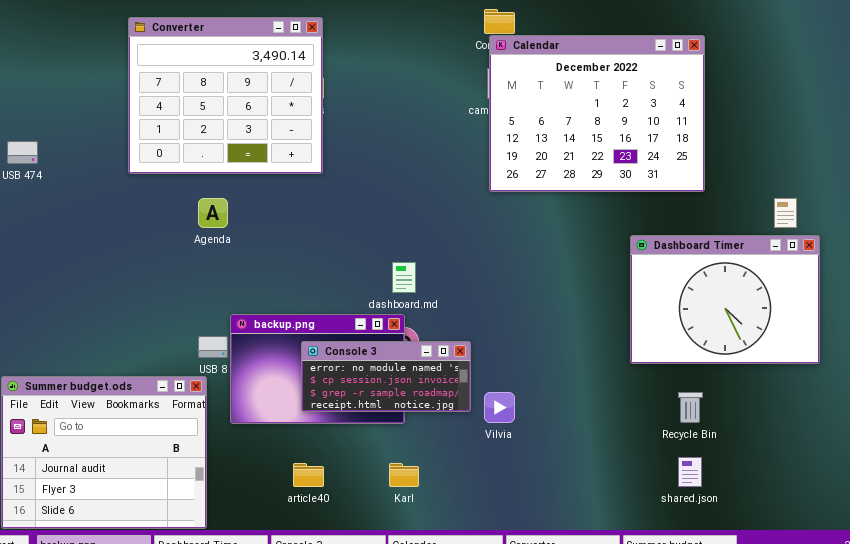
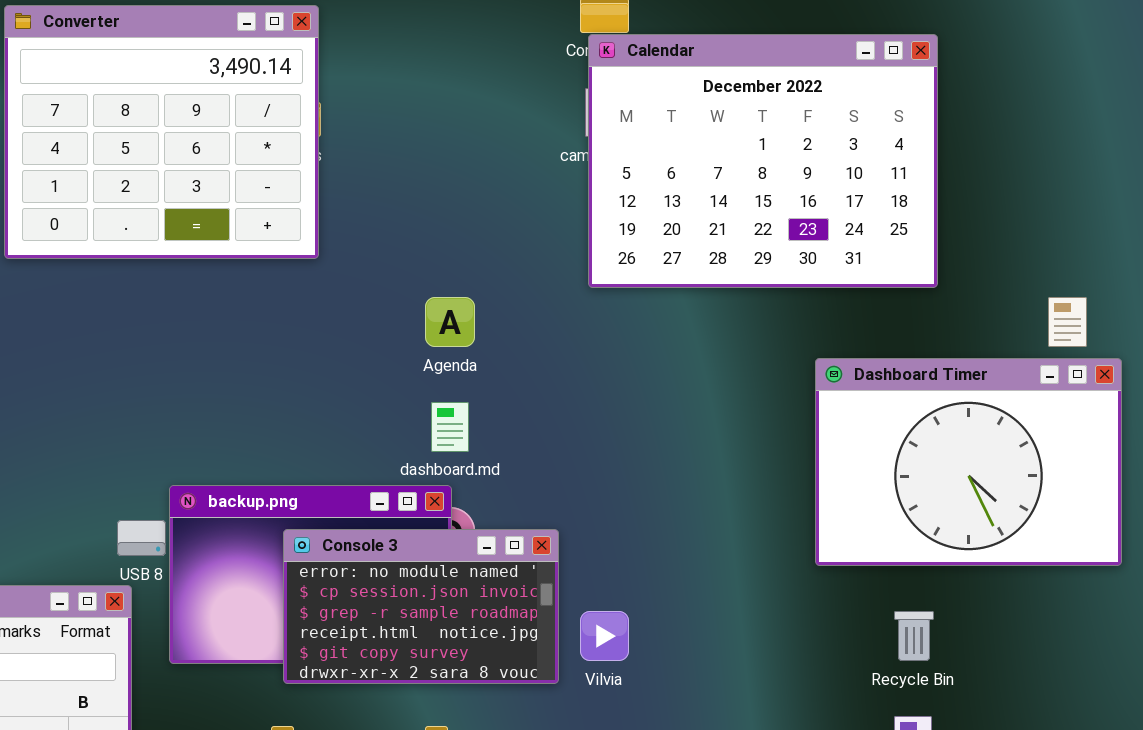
Agenda: [198,198,228,228] -> [425,297,475,347], moved
Console 3: [301,341,471,412] -> [283,529,559,684], resized

